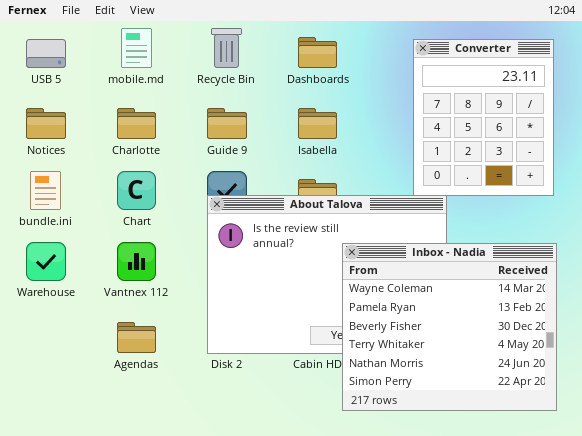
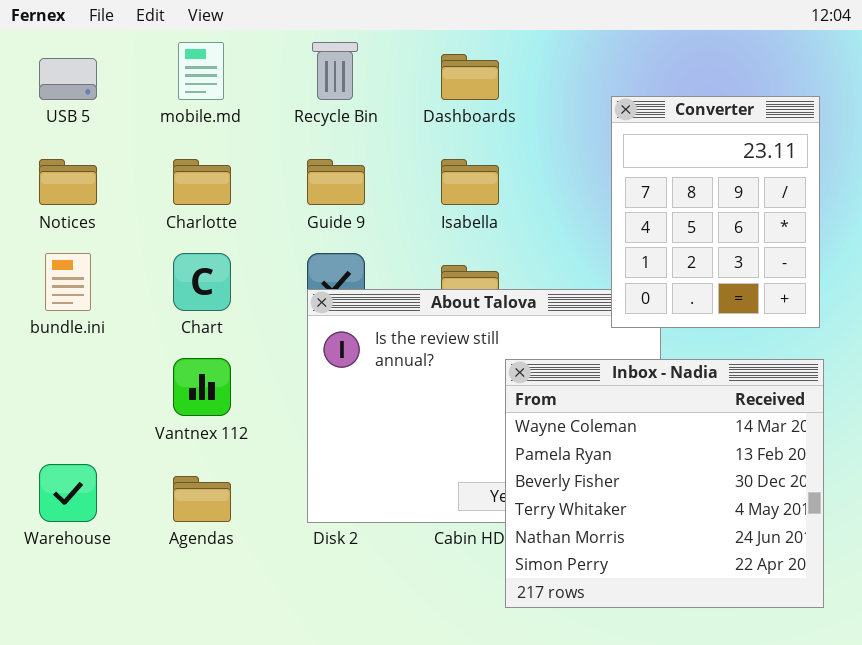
Converter: [413,39,554,196] -> [611,96,820,328], moved
Warehouse: [26,242,66,281] -> [39,464,97,522], moved

